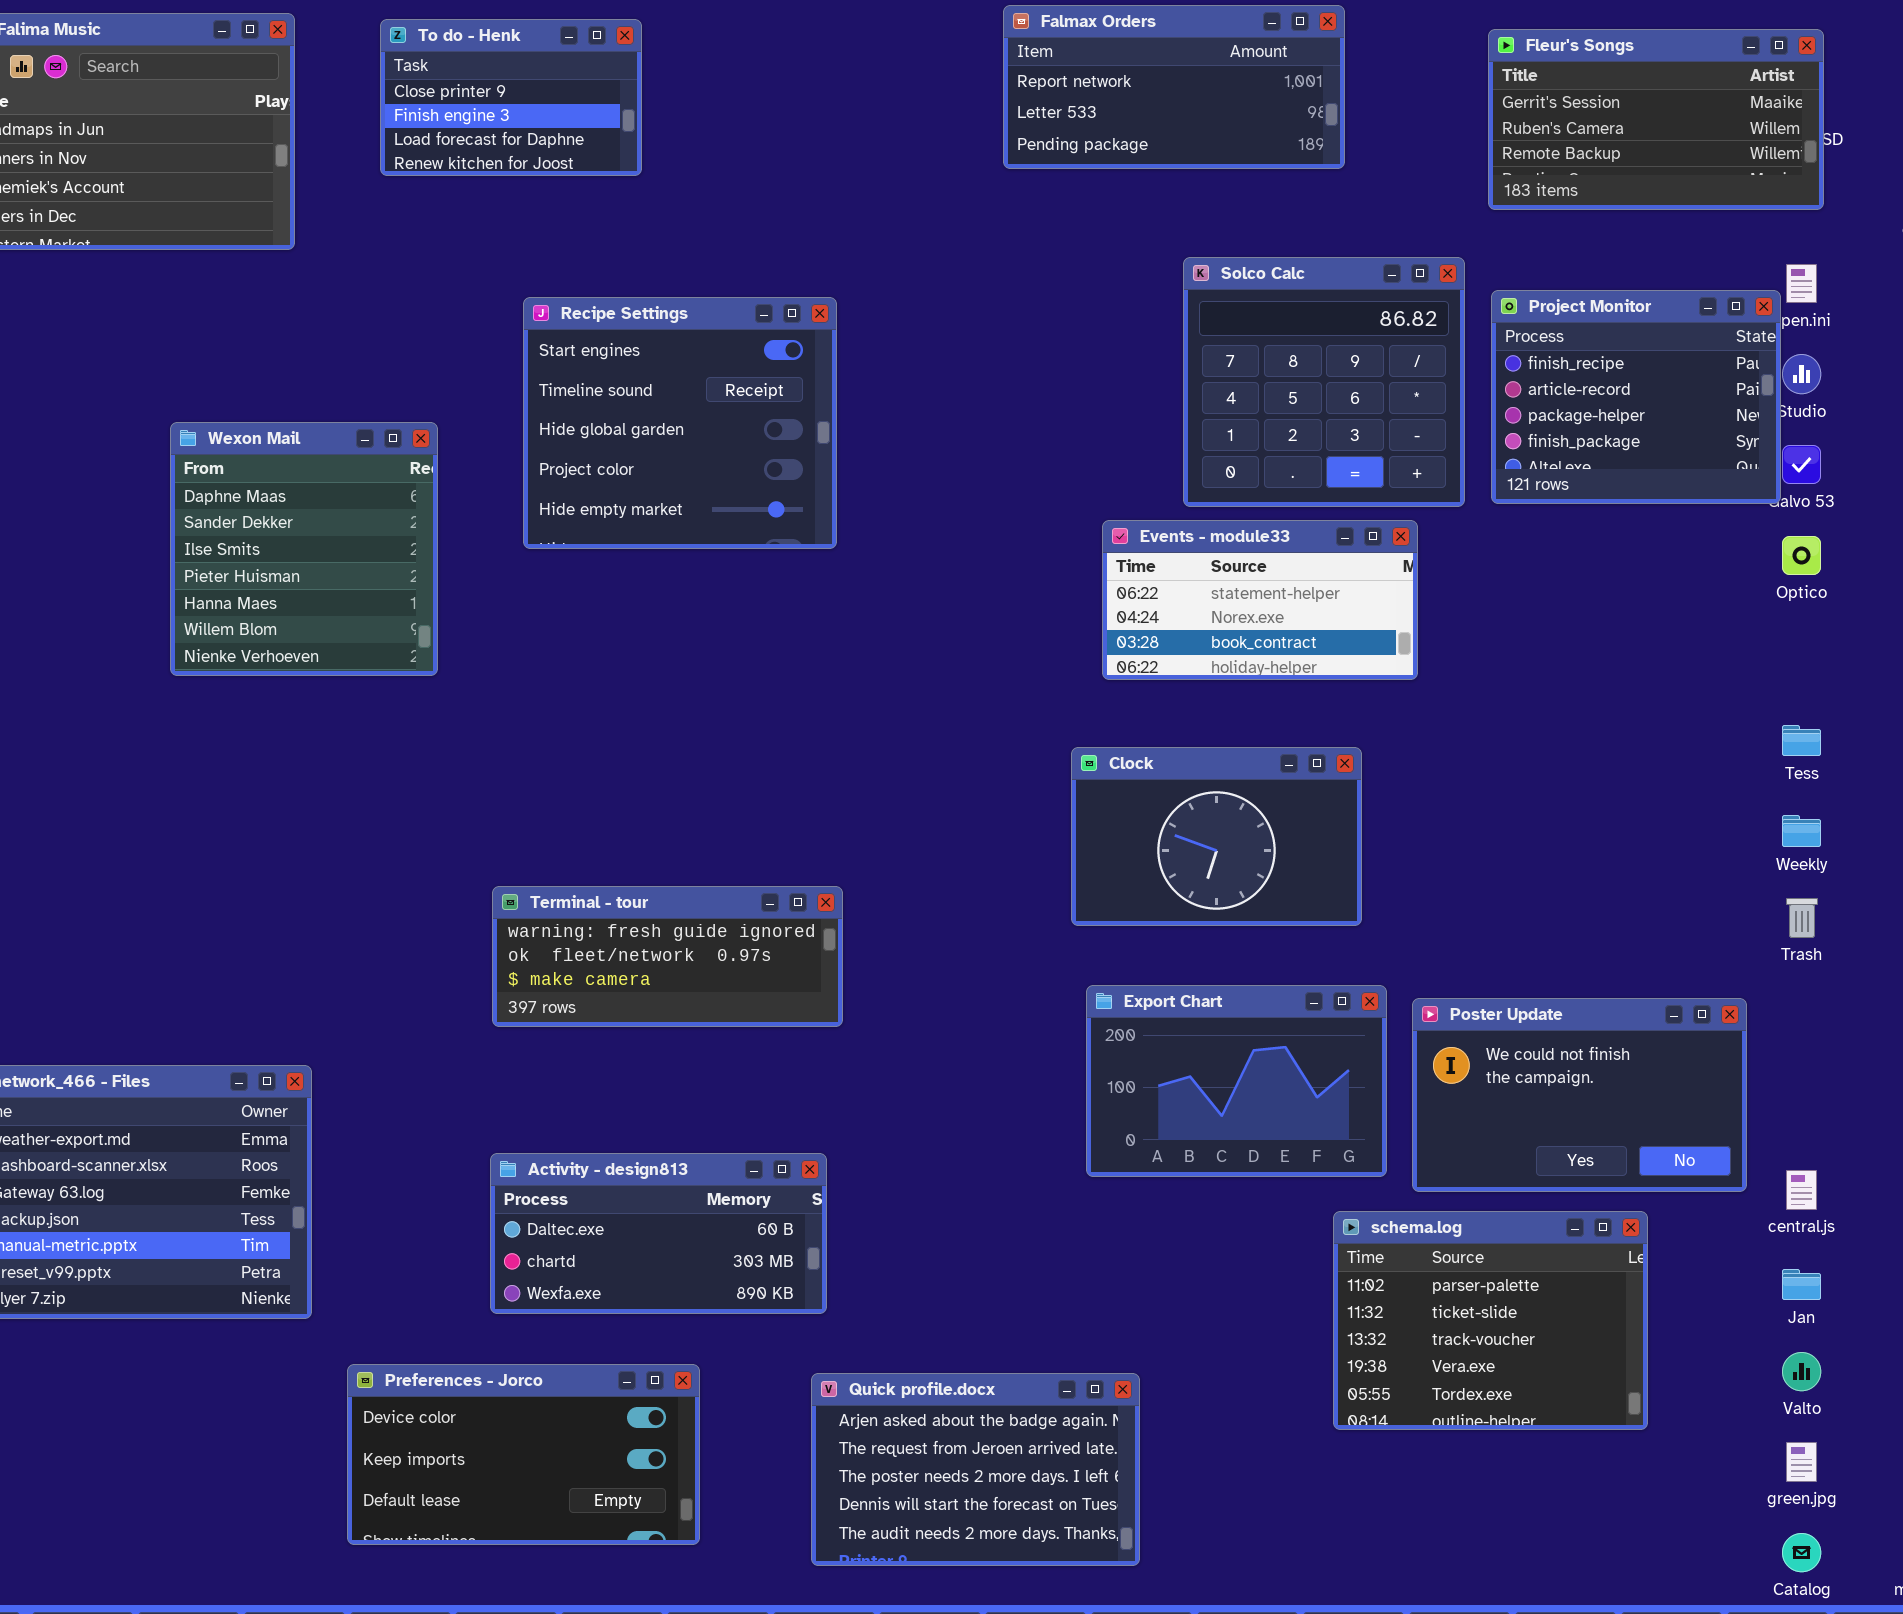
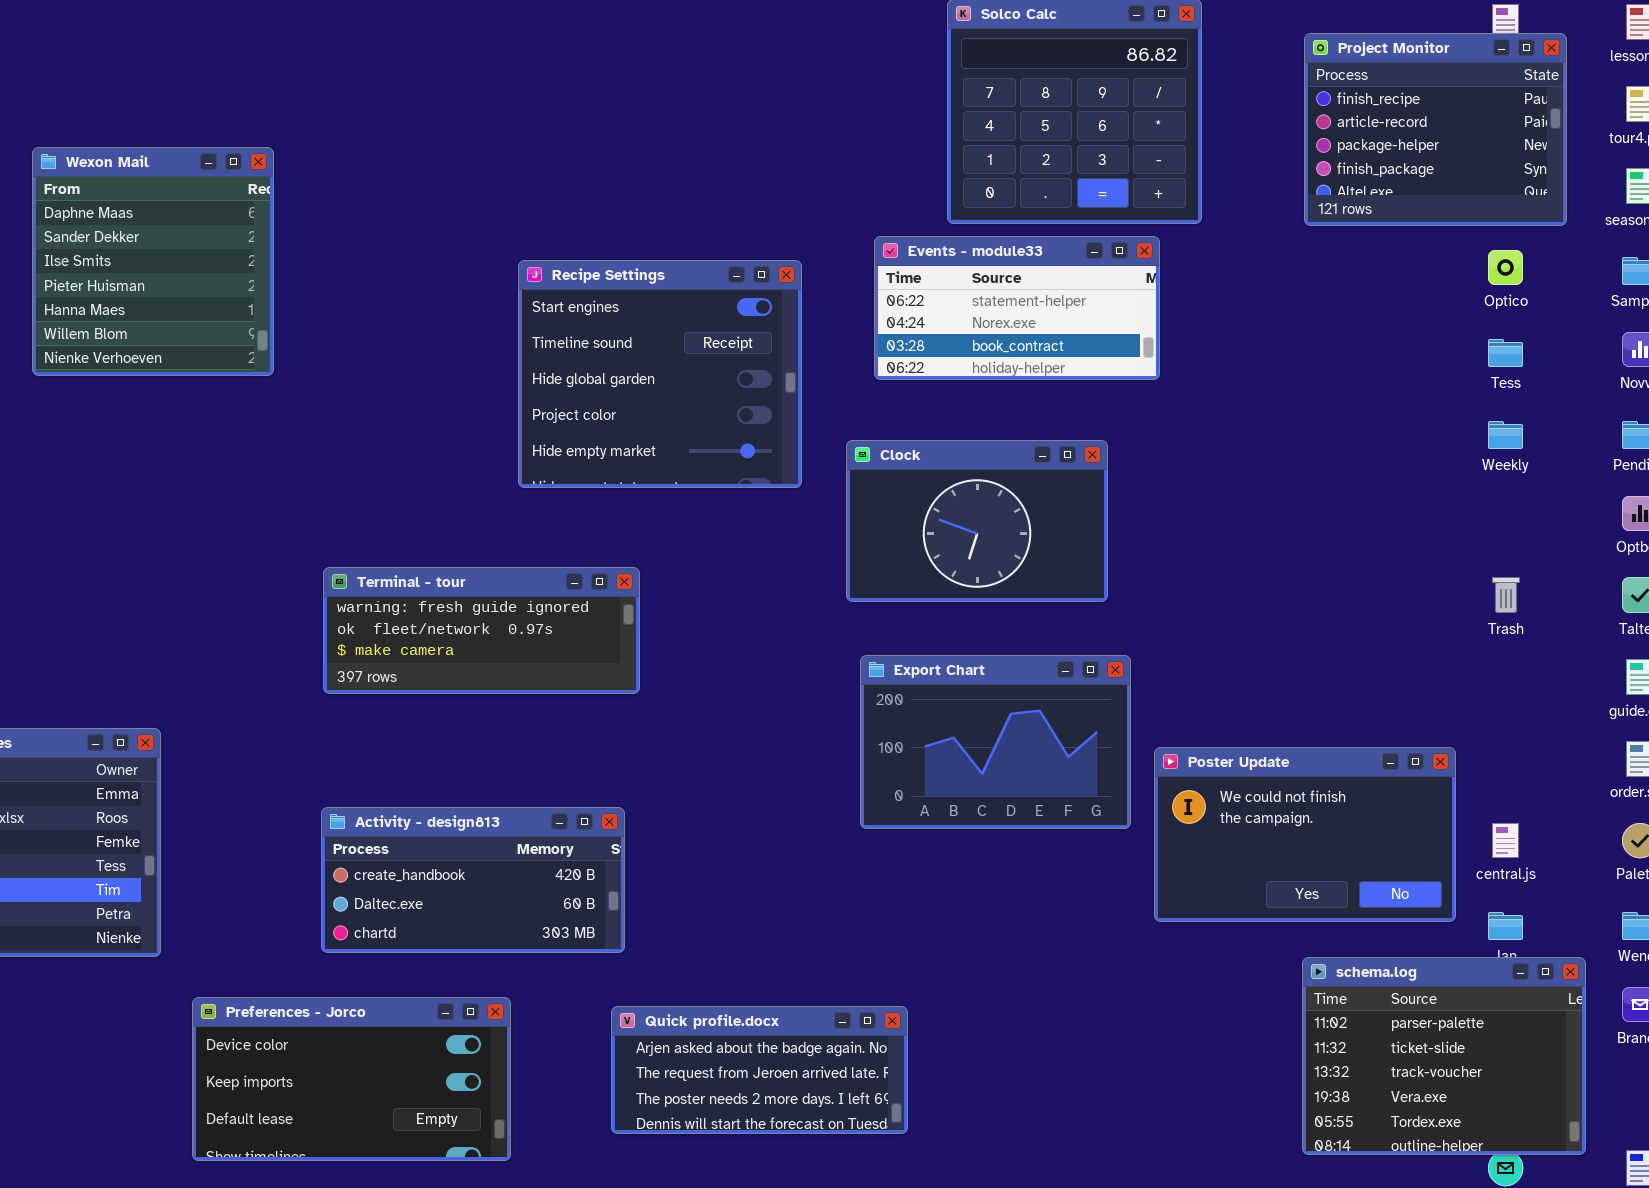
Project Monitor: [1491,290,1781,504] -> [1304,33,1567,226], moved
Recipe Settings: [523,297,837,549] -> [518,260,802,488], moved
Tess: [1782,725,1821,756] -> [1488,339,1523,367], moved
Weekly: [1782,815,1821,847] -> [1488,421,1523,449], moved
Poster Update: [1412,998,1747,1192] -> [1154,747,1456,922], moved
Activity - design813: [490,1153,827,1314] -> [321,807,625,953], scrolled up 1 row
schema.log: [1333,1211,1648,1430] -> [1302,957,1586,1155], moved
Quick profile.docx: [811,1373,1140,1566] -> [611,1006,908,1134], resized

